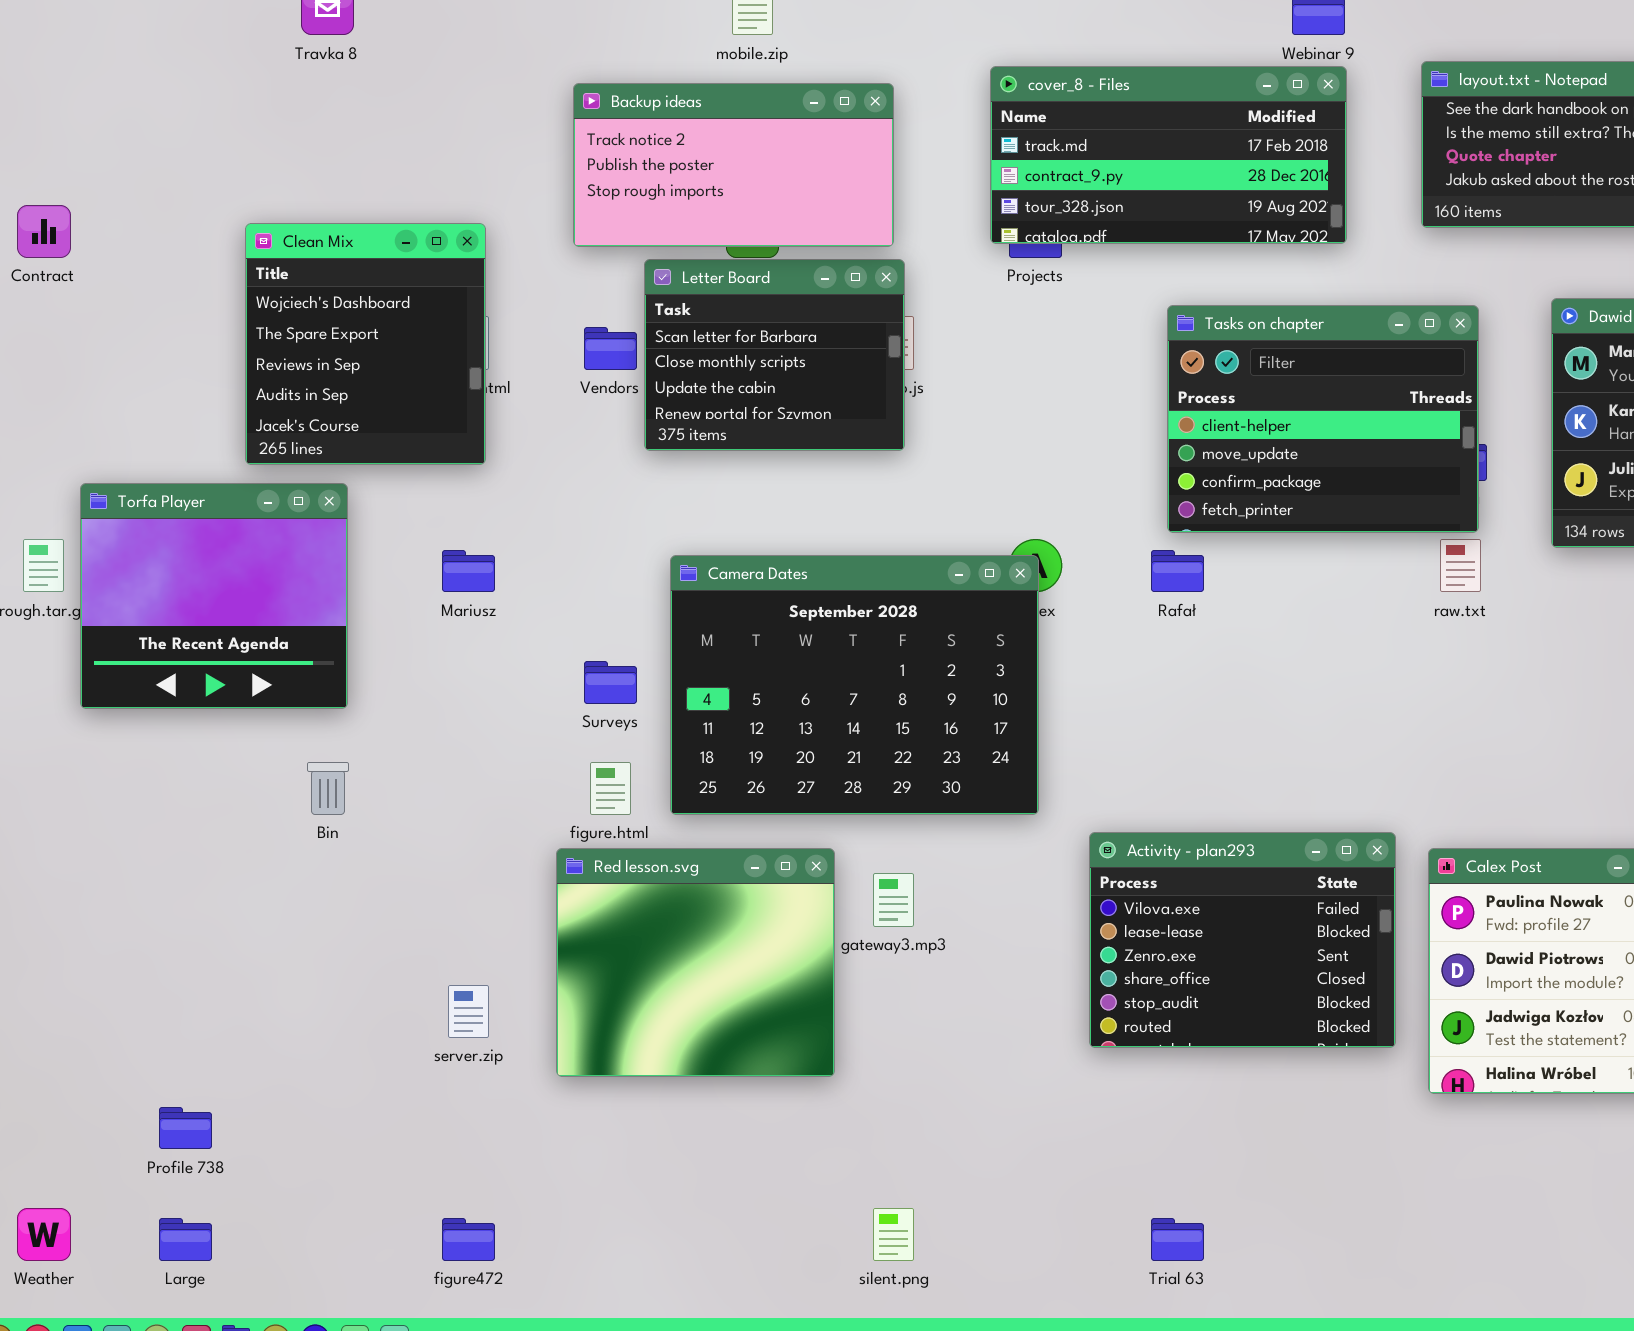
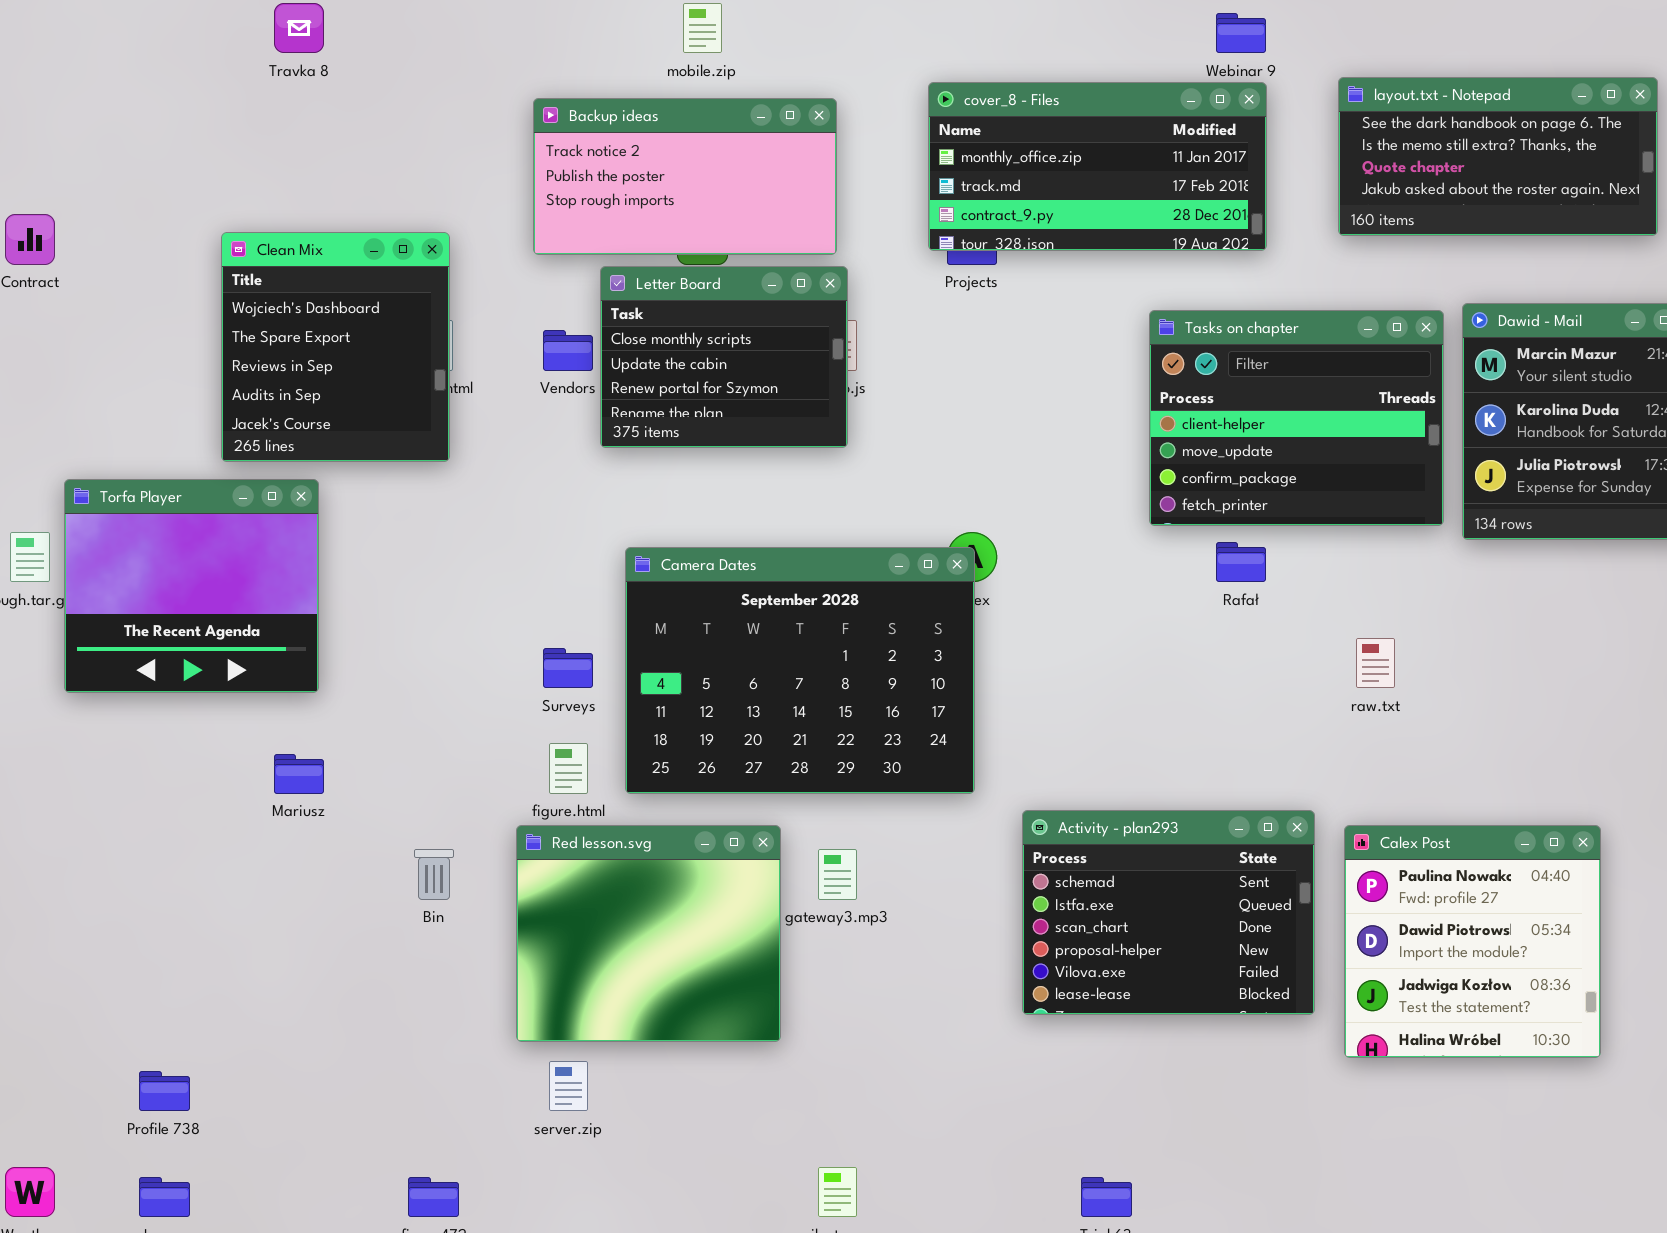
cover_8 - Files: [990,66,1347,244] -> [928,82,1267,251], scrolled up 1 row
Letter Board: [644,259,905,451] -> [600,266,848,448], scrolled down 1 row
Tasks on chapter: [1167,305,1479,533] -> [1149,310,1444,526], moved
raw.txt: [1440,539,1481,592] -> [1356,638,1395,688], moved
Mariusz: [442,550,495,592] -> [274,754,324,794], moved
Rafał: [1151,550,1204,592] -> [1216,542,1266,582], moved
Bin: [307,762,349,815] -> [414,849,454,900], moved
Activity - plan293: [1089,832,1396,1048] -> [1022,810,1315,1015], scrolled up 4 rows
server.zip: [448,985,489,1038] -> [549,1061,588,1111], moved

